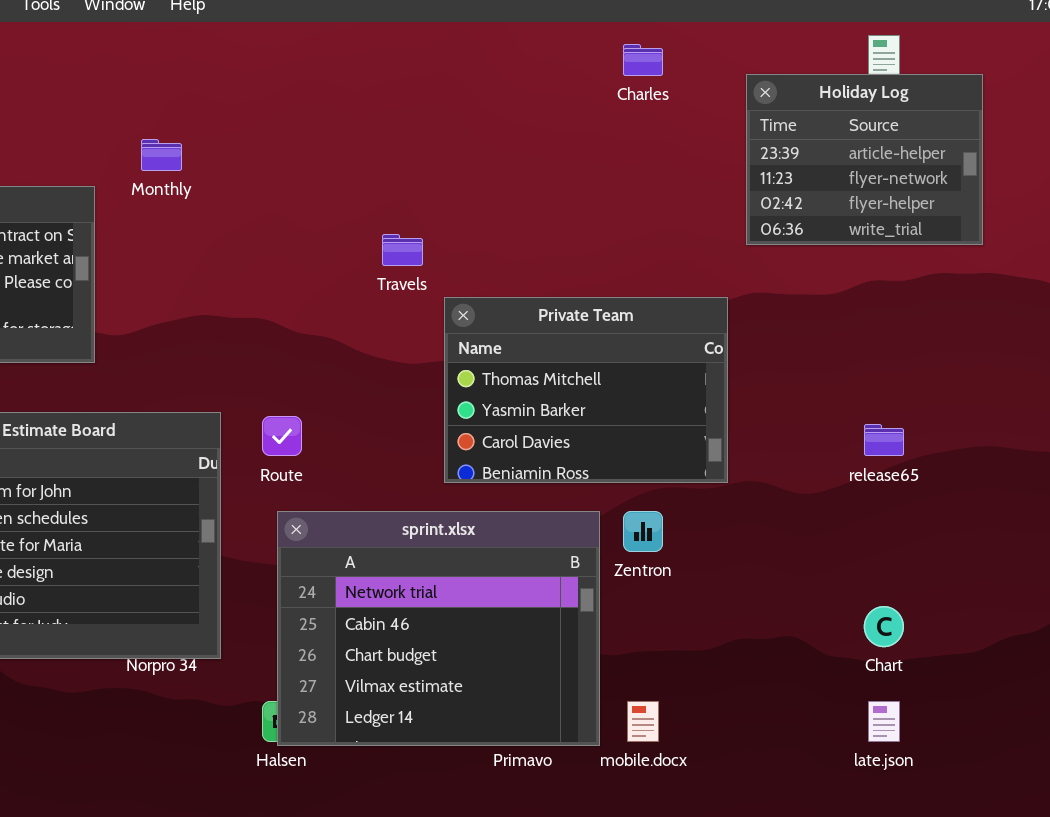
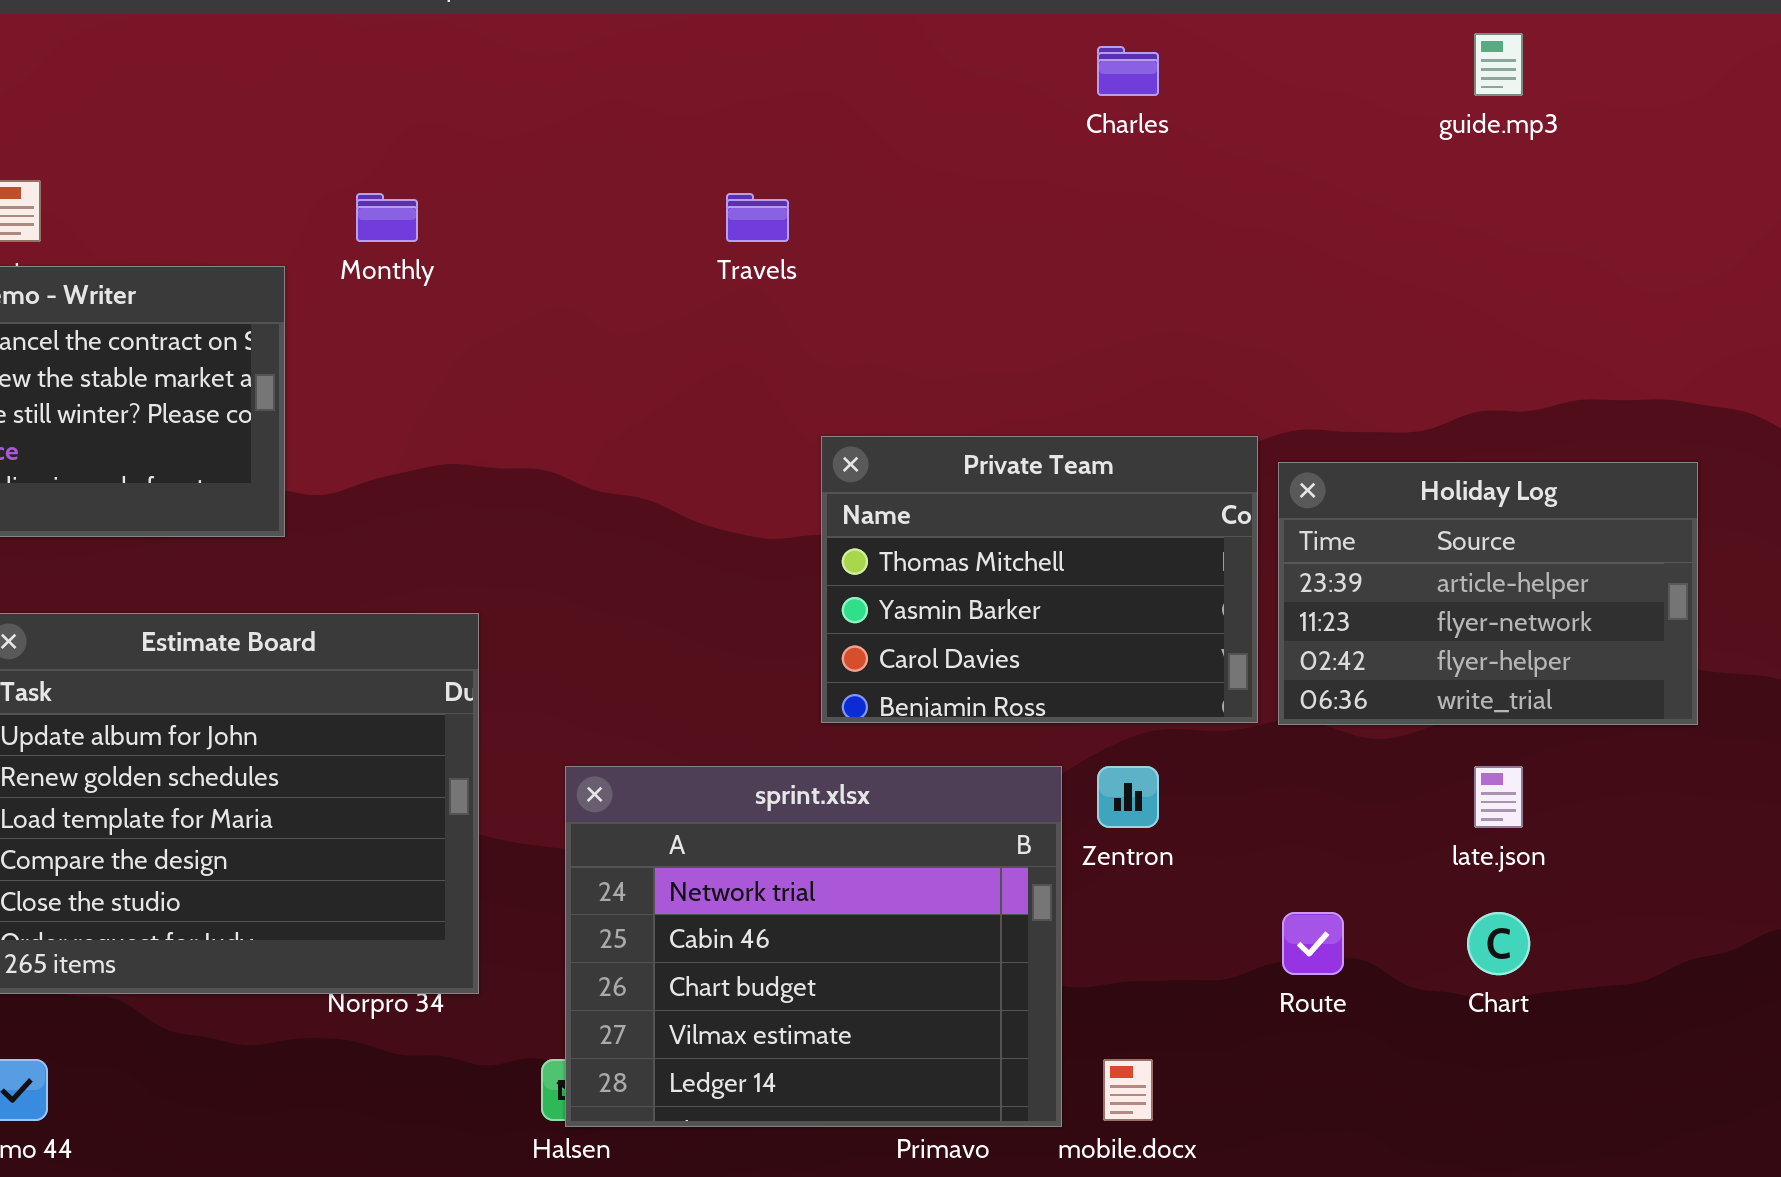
Holiday Log: [746,74,983,245] -> [1278,462,1698,725], moved, resized
Travels: [382,234,423,266] -> [726,193,789,242], moved
Route: [262,416,302,456] -> [1282,912,1344,975], moved
late.json: [868,701,900,742] -> [1474,766,1523,828], moved

